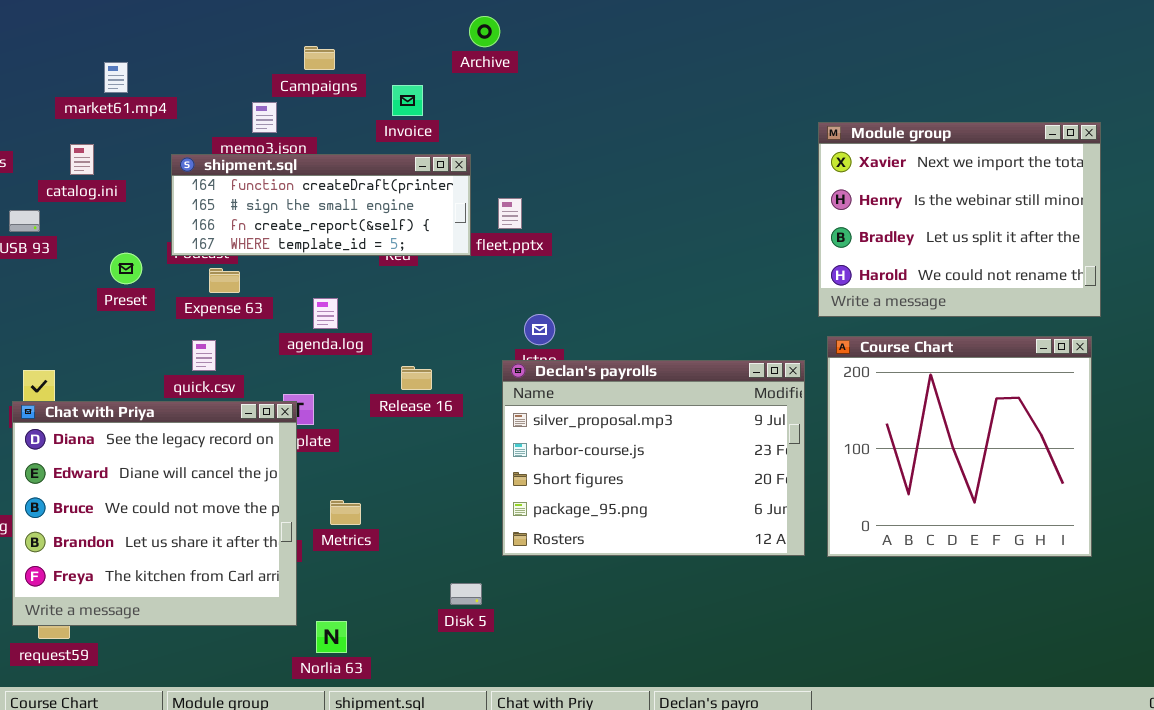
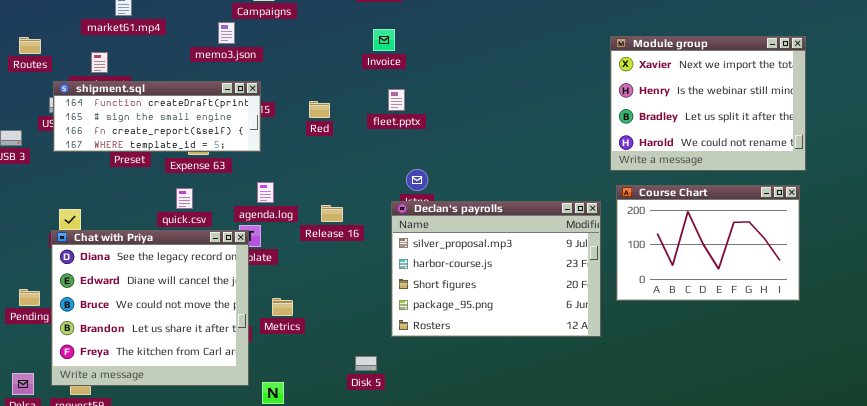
Invoice: [392,85,423,116] -> [373,29,395,51], moved
shipment.sql: [171,154,471,256] -> [53,81,261,152], moved
agenda.log: [313,298,338,329] -> [257,182,274,203], moved
Course Chart: [827,336,1092,557] -> [616,185,800,301], resized

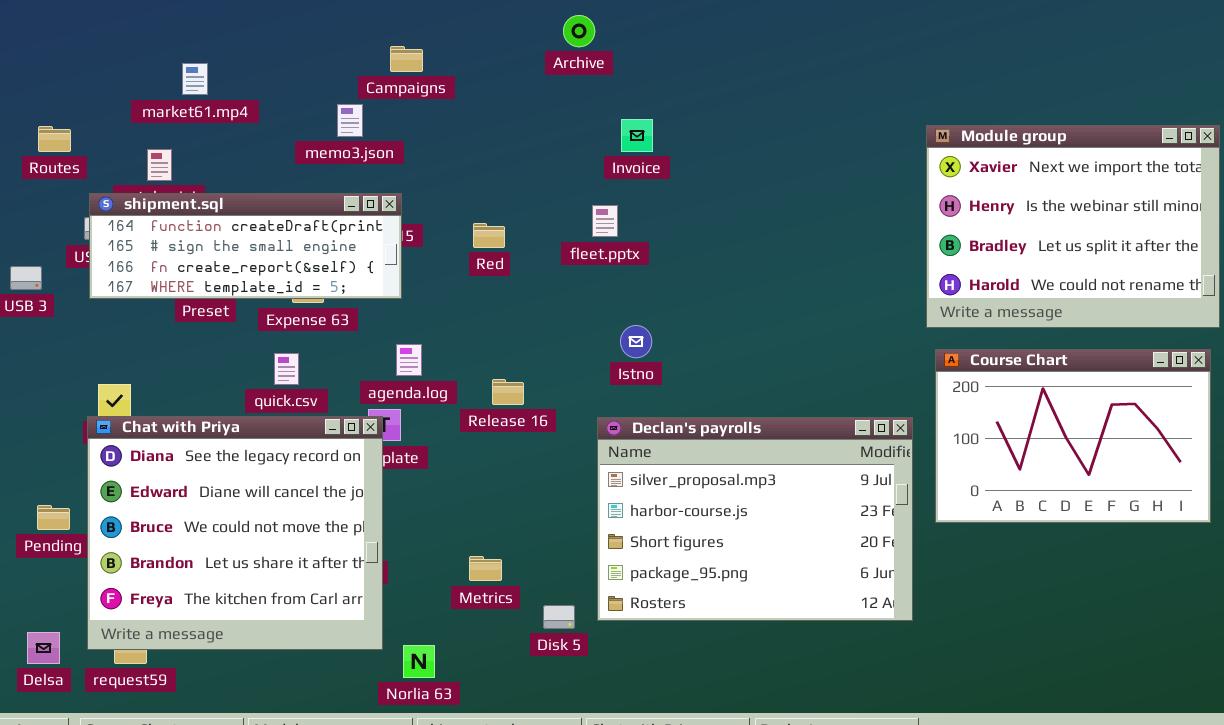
Invoice: [373,29,395,51] -> [621,119,653,152], moved
Declan's payrolls: [391,201,601,337] -> [597,417,913,621], moved
Metrics: [272,298,293,316] -> [469,556,502,581], moved

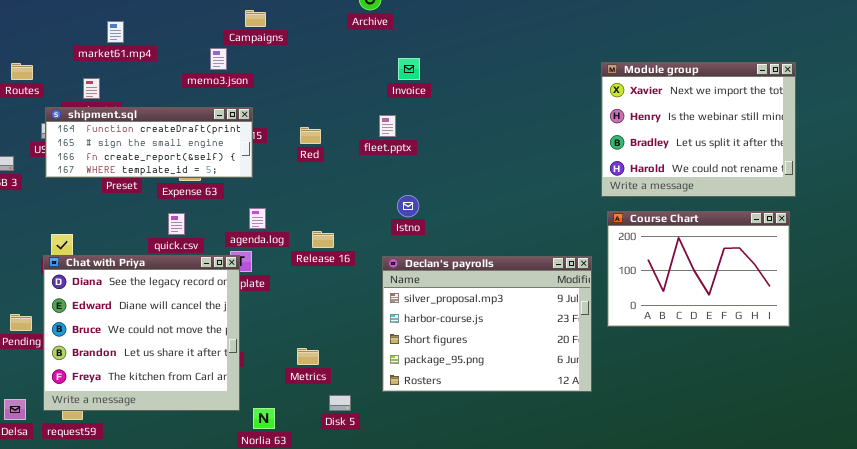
Disk 5: [543,605,575,629] -> [329,395,351,411], moved

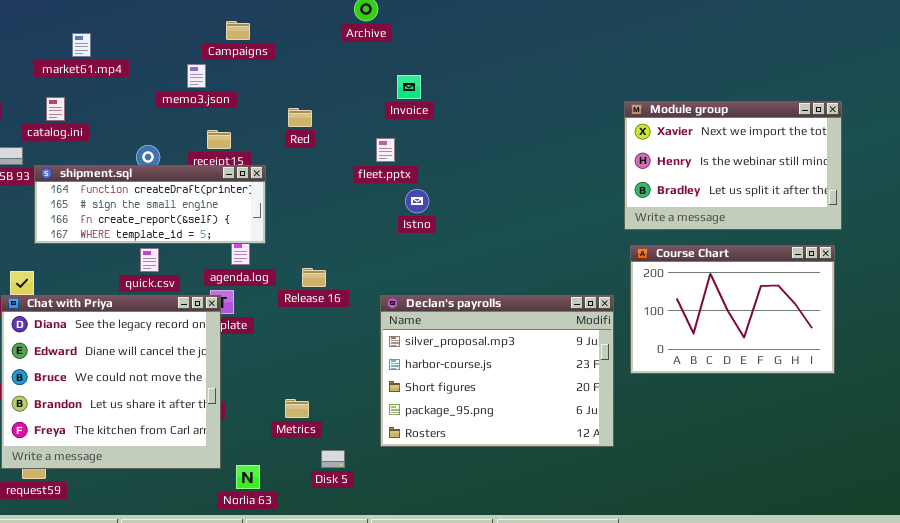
Module group: [601,62,796,197] -> [624,101,842,230], resized
shipment.sql: [45,107,253,178] -> [34,165,266,244], moved
Red: [300,127,321,144] -> [288,108,312,127], moved
Istno: [397,195,419,217] -> [405,189,429,213], moved

